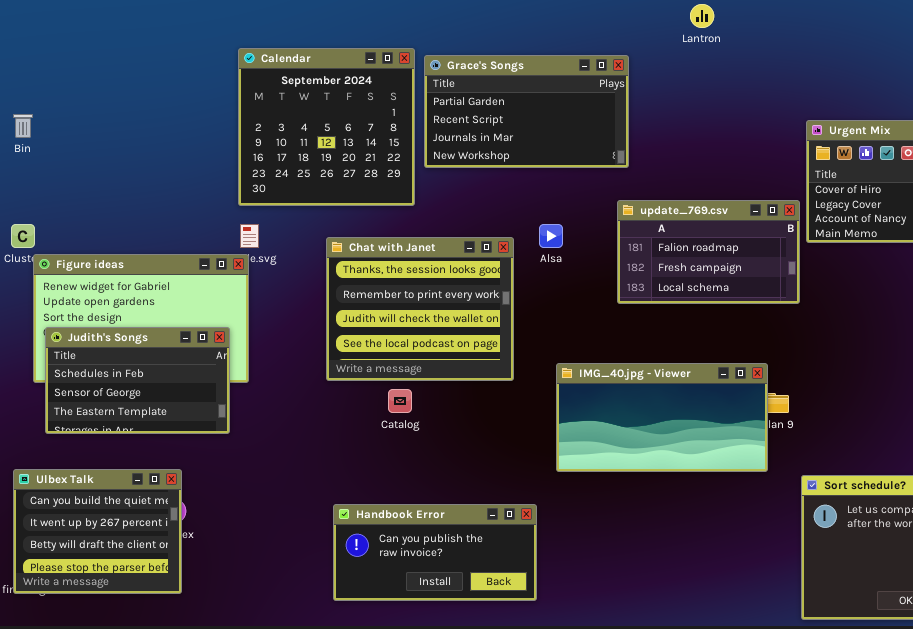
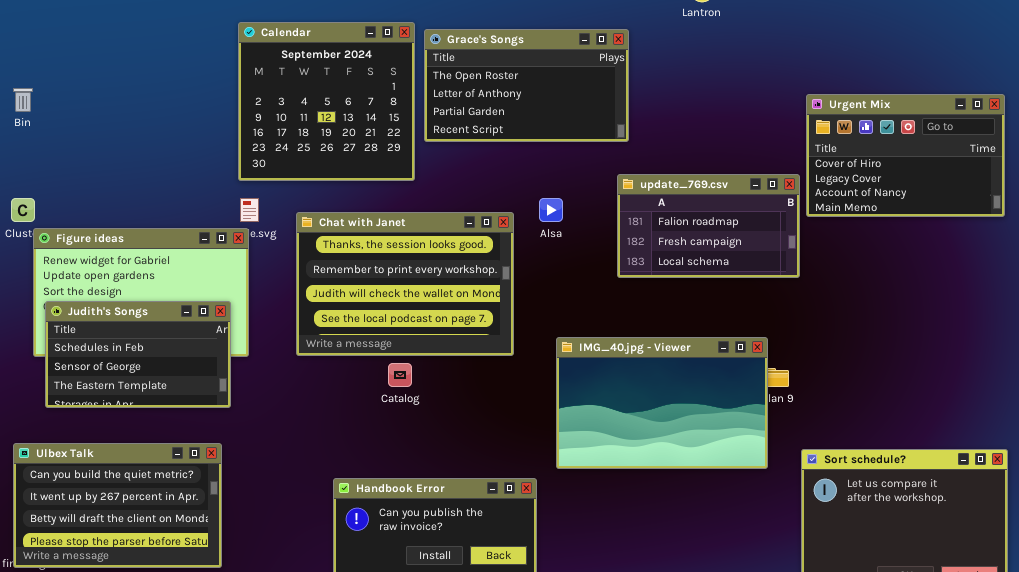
Grace's Songs: [424,55,629,168] -> [424,29,629,142], scrolled up 2 rows
Chat with Janet: [326,237,514,381] -> [296,212,514,356], resized
IMG_40.jpg - Viewer: [556,363,768,472] -> [556,337,768,469], resized
Ulbex Talk: [13,469,182,594] -> [13,443,222,568], resized

